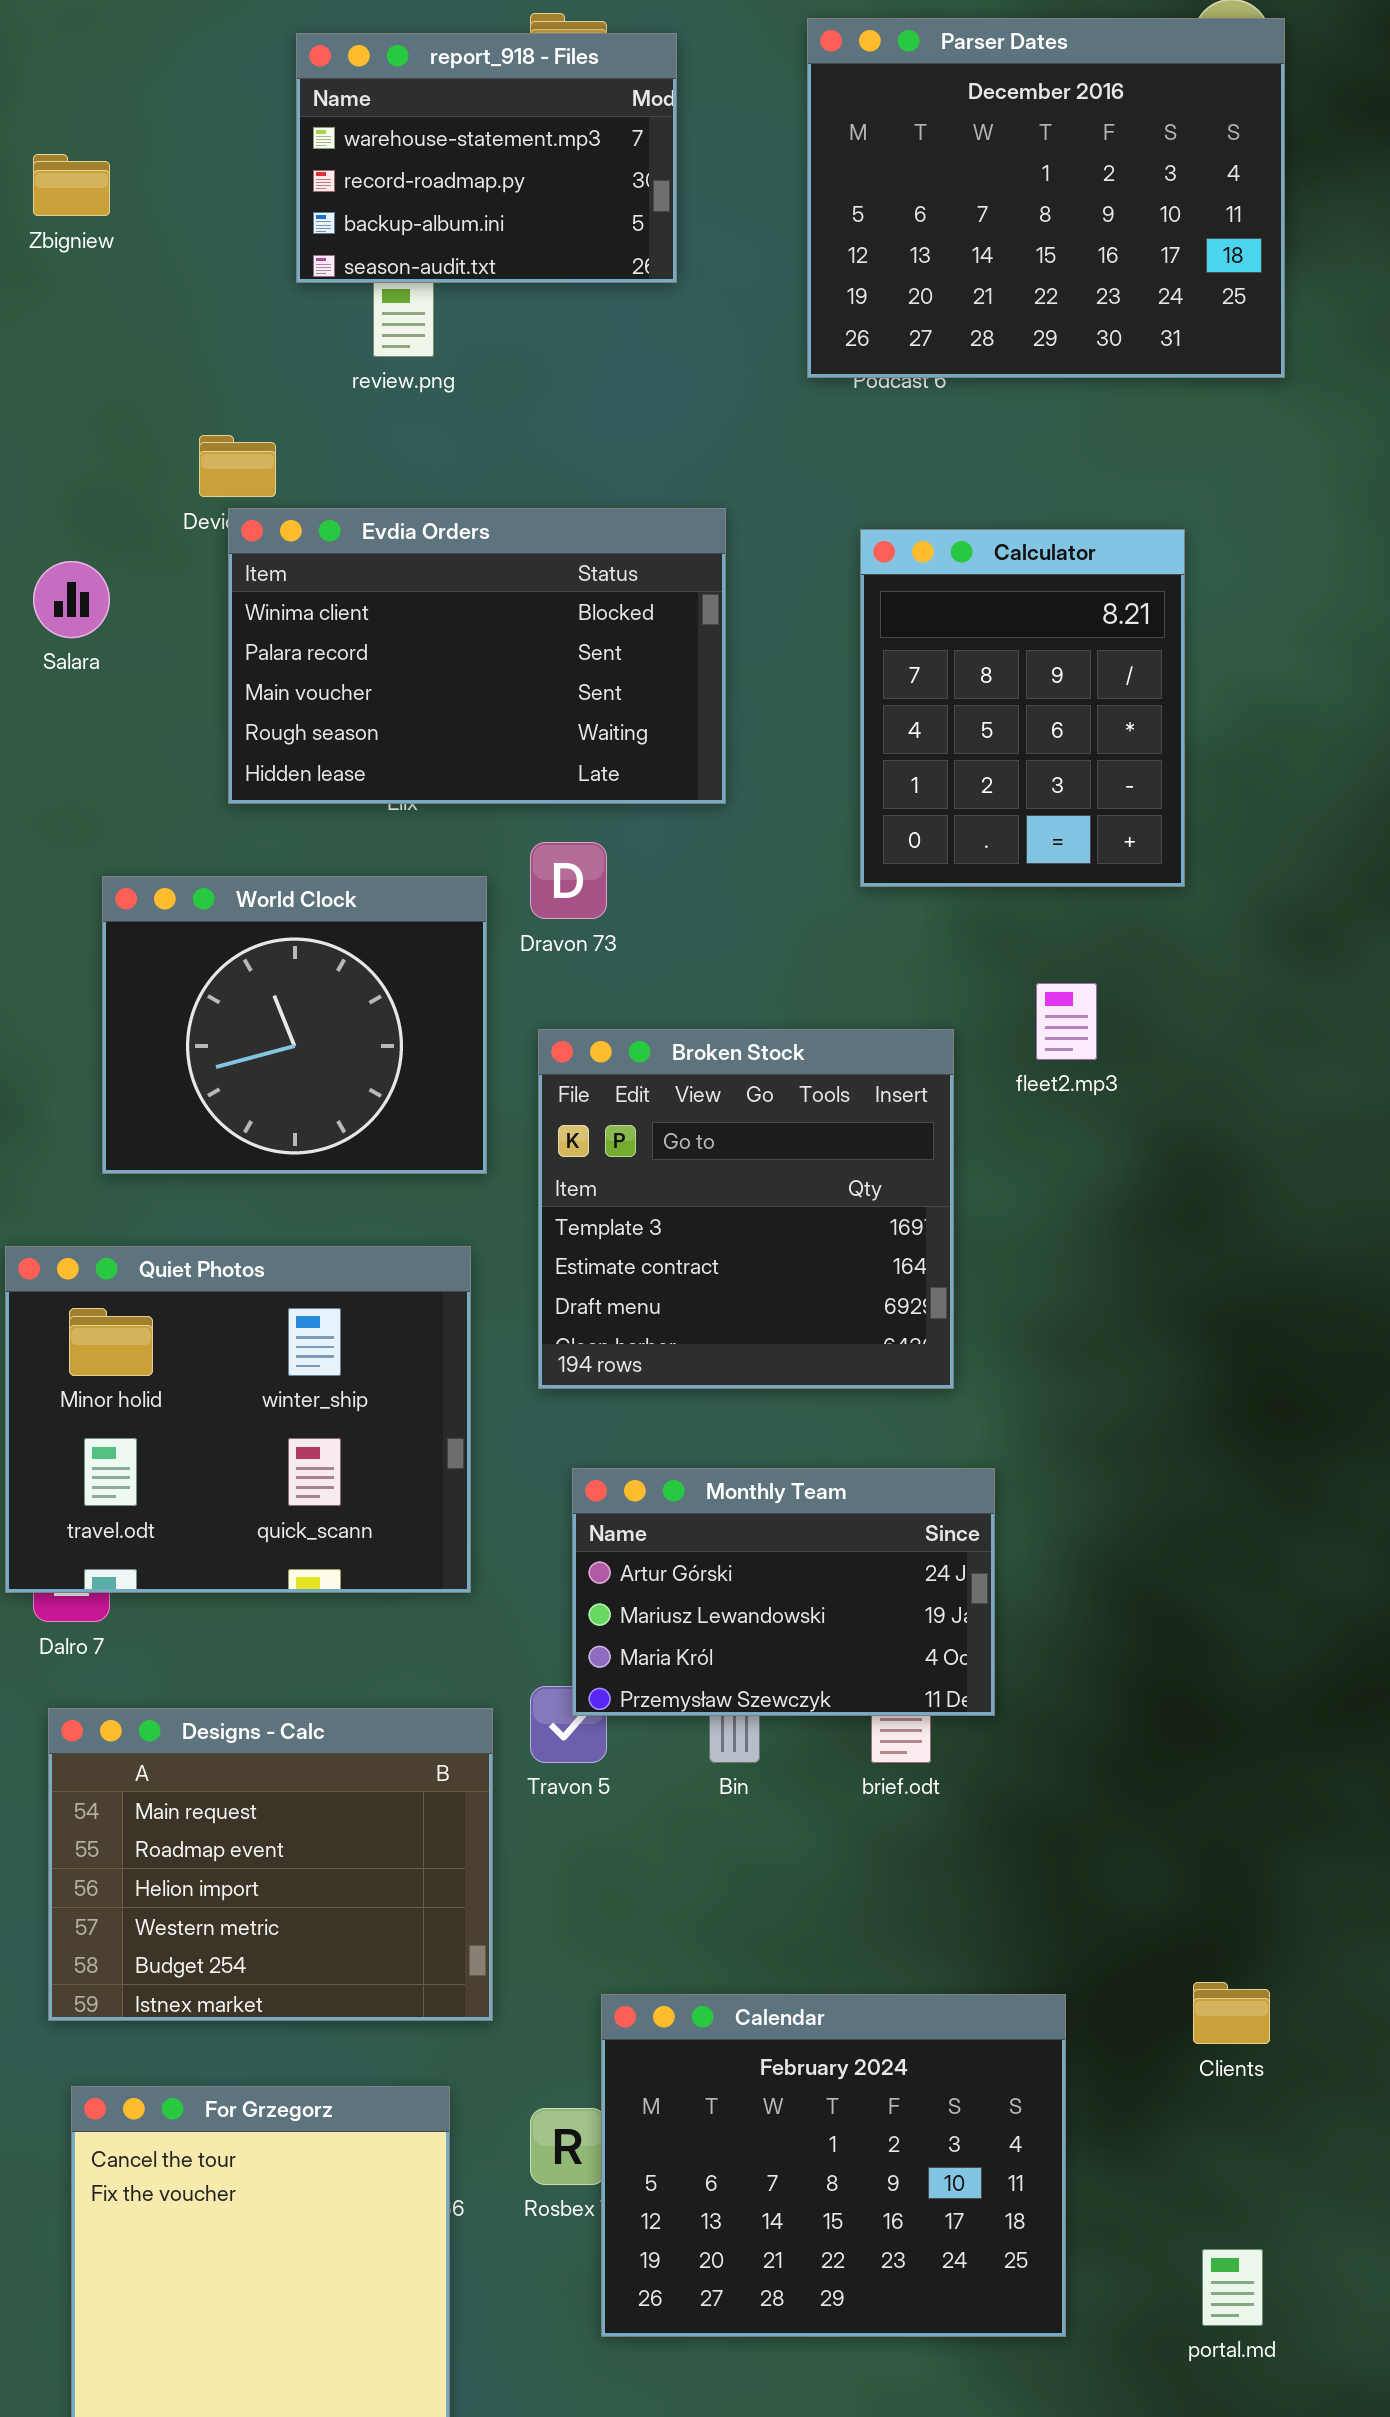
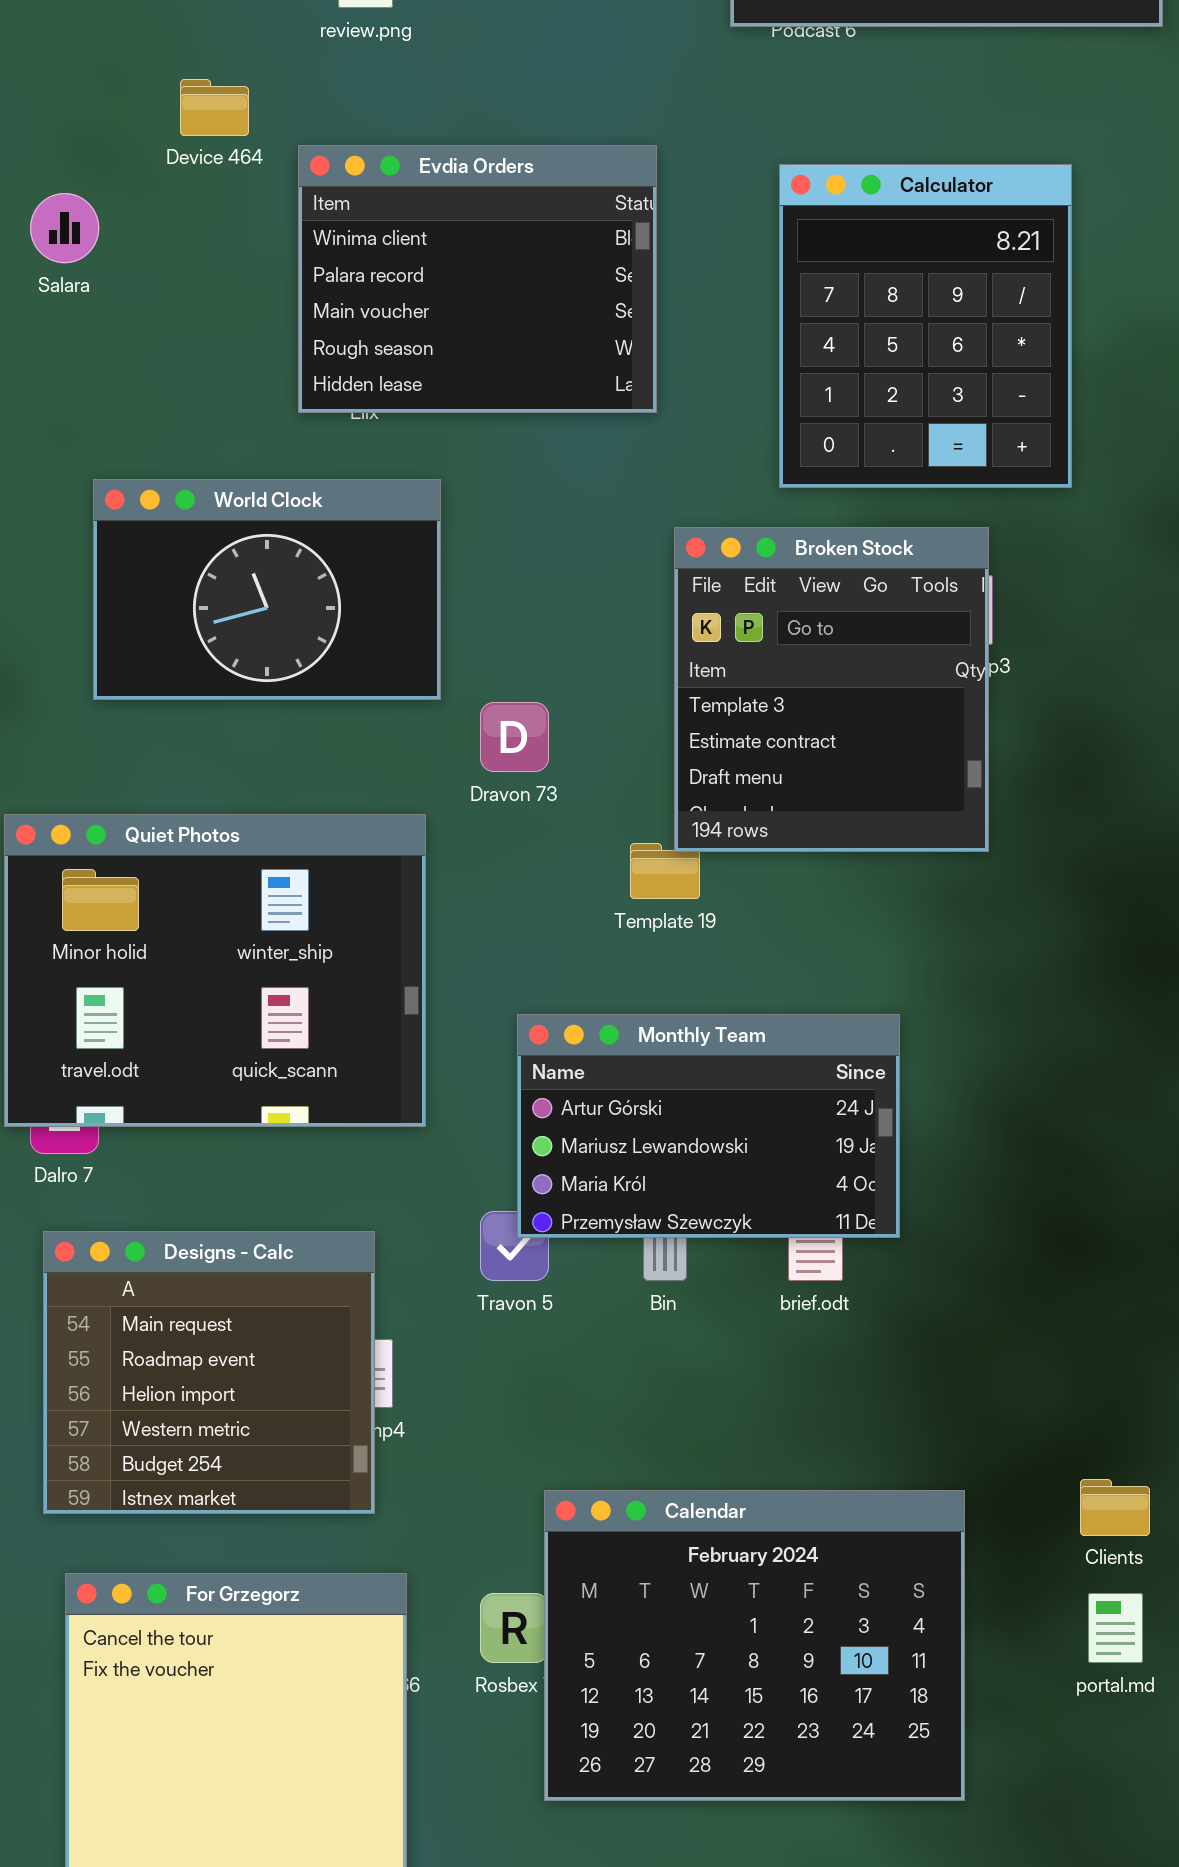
Evdia Orders: [228,508,726,804] -> [298,145,657,413], resized
Dravon 73: [530,842,607,919] -> [480,702,549,772], moved
World Clock: [102,876,487,1174] -> [93,479,441,700], resized
Broken Stock: [538,1029,954,1389] -> [674,527,989,852], moved, resized
Designs - Calc: [48,1708,493,2021] -> [43,1231,375,1514], resized
portal.md: [1202,2249,1263,2326] -> [1088,1593,1143,1663], moved

